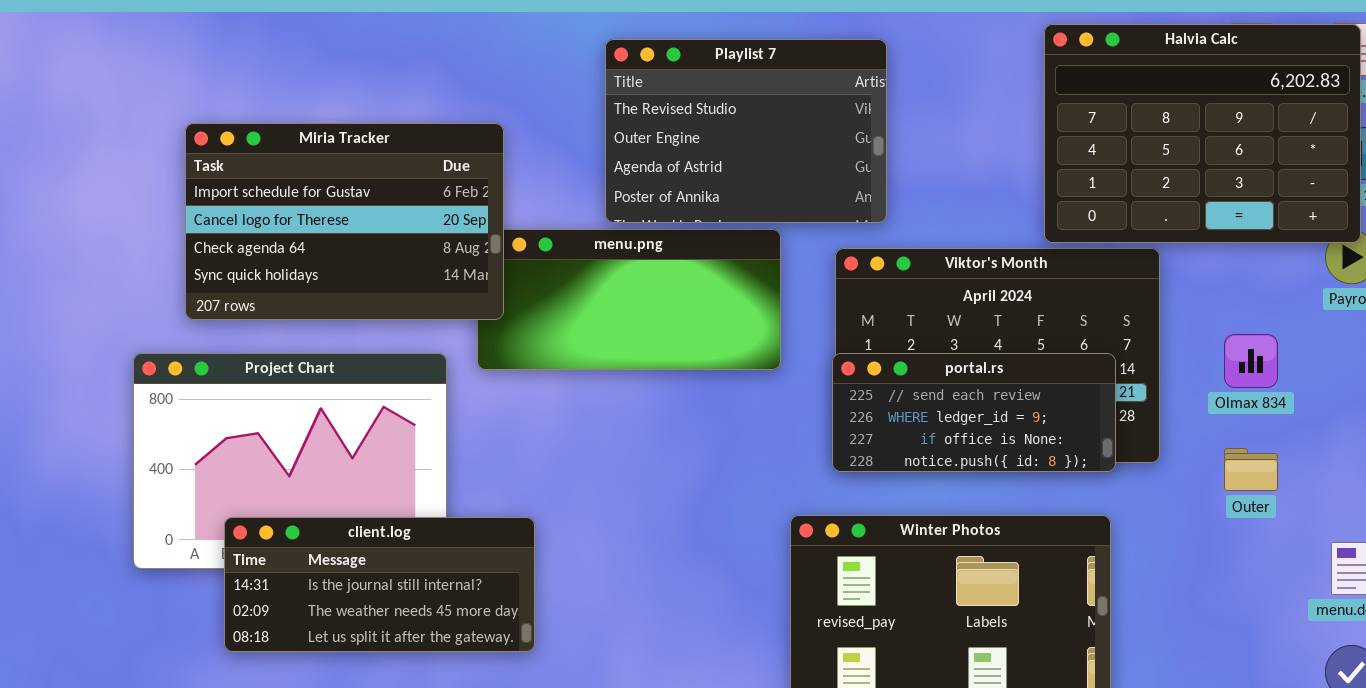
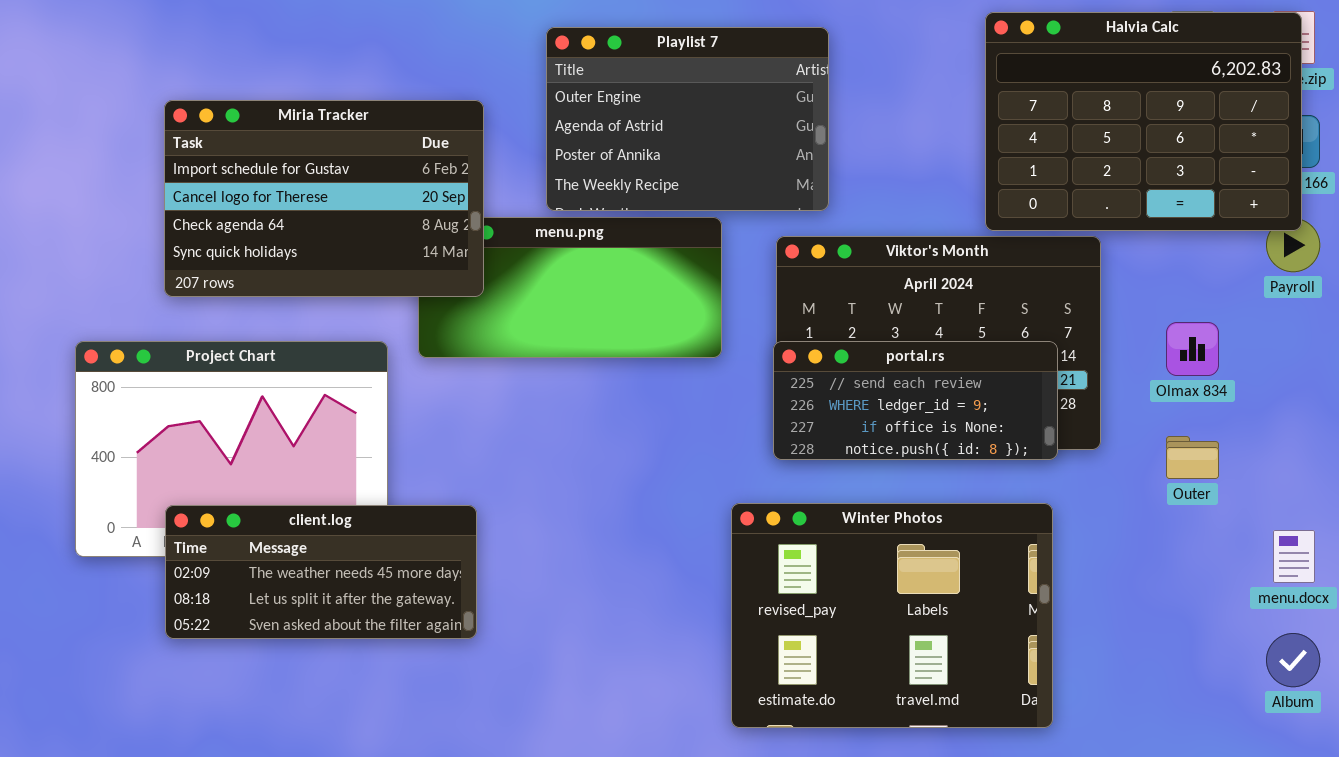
Playlist 7: [605,39,887,223] -> [546,27,829,211], scrolled down 1 row
Miria Tracker: [185,123,504,320] -> [164,100,484,297], moved
client.log: [224,517,535,652] -> [165,505,477,639], scrolled down 1 row

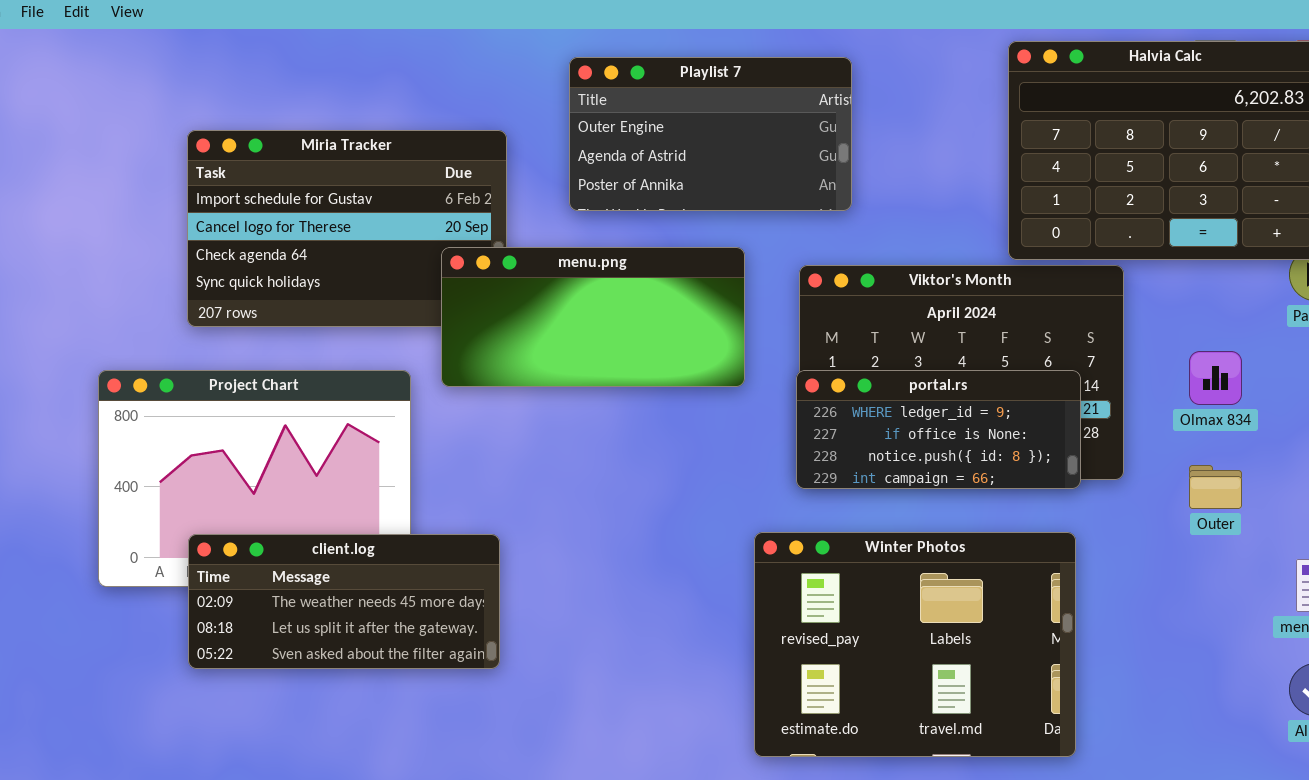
Playlist 7: [546,27,829,211] -> [569,57,852,211], resized
menu.png: [418,217,722,358] -> [441,247,745,387], raised
portal.rs: [773,341,1058,460] -> [796,370,1081,489], scrolled down 1 row

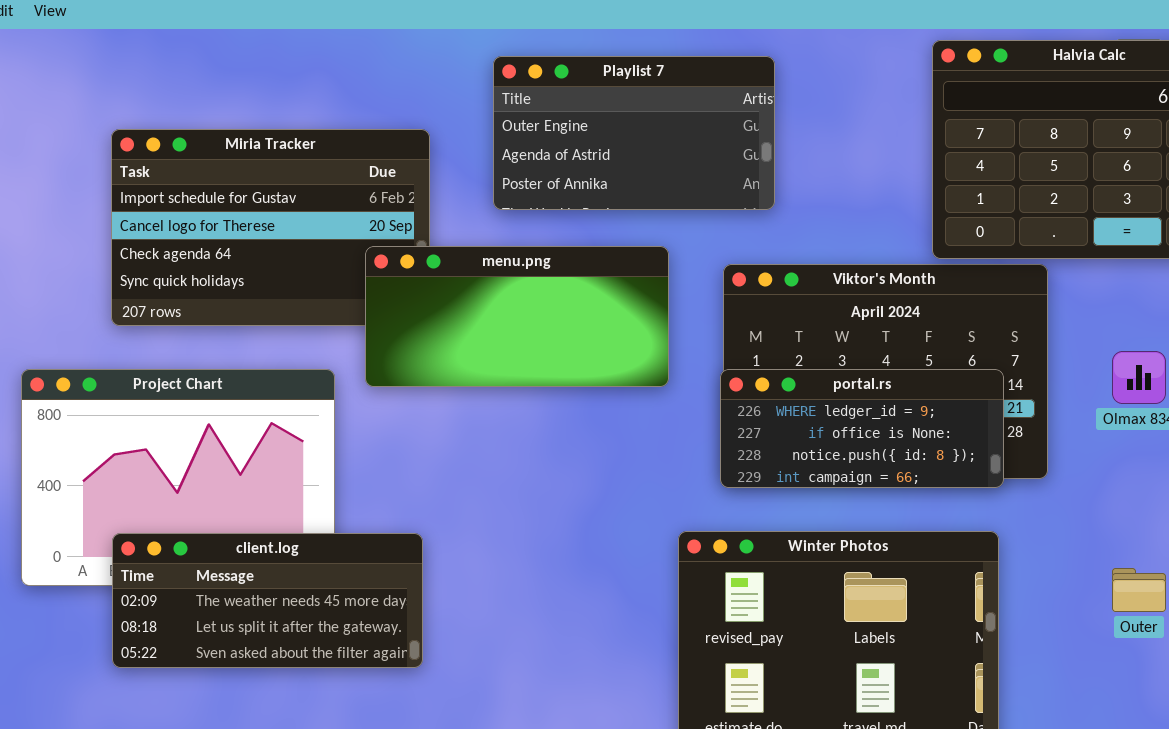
Outer: [1189,465,1242,509] -> [1112,568,1166,612], moved

